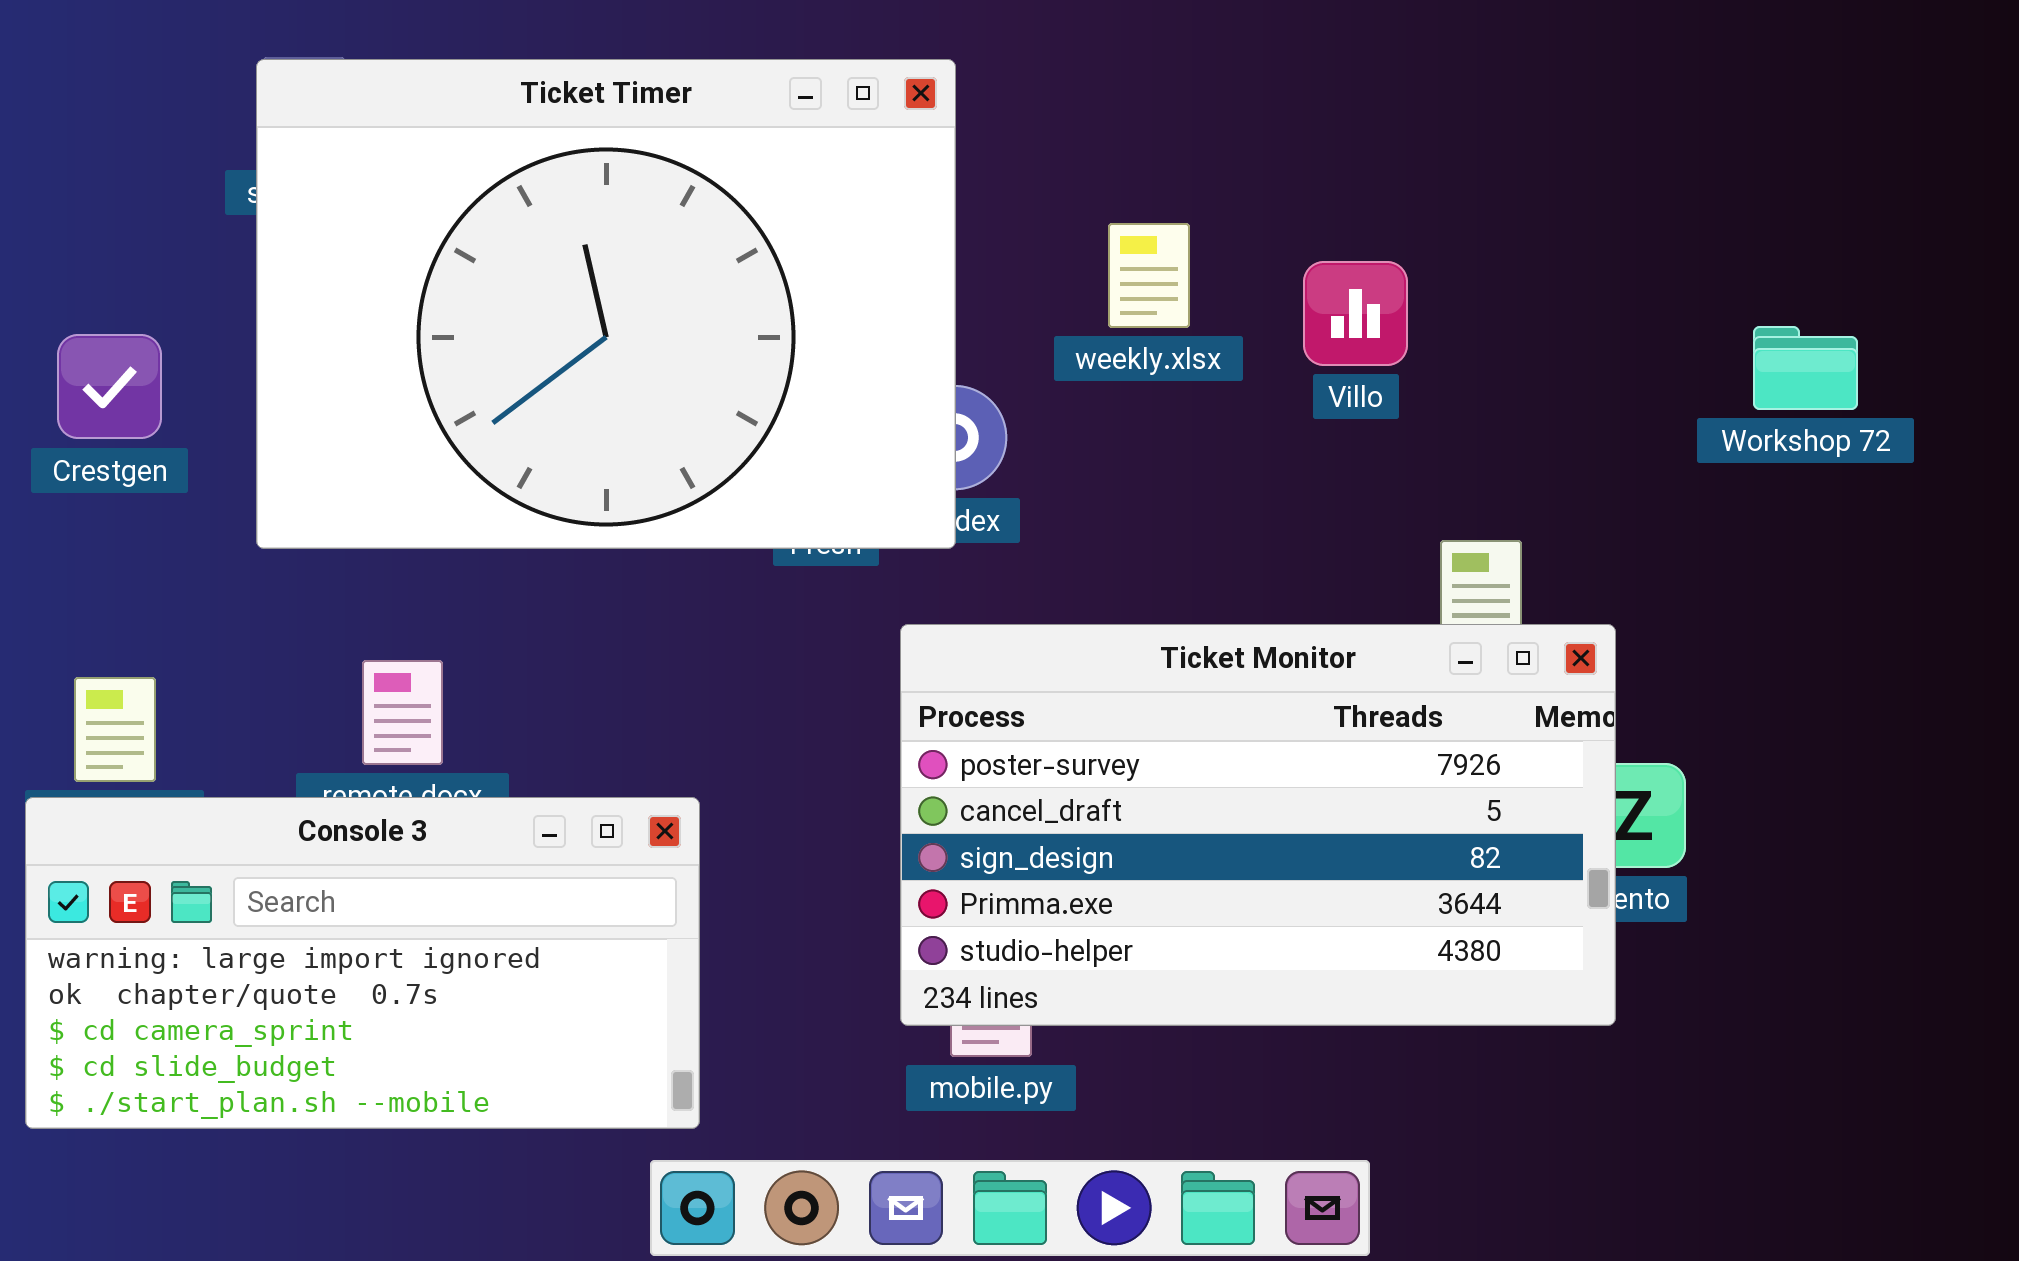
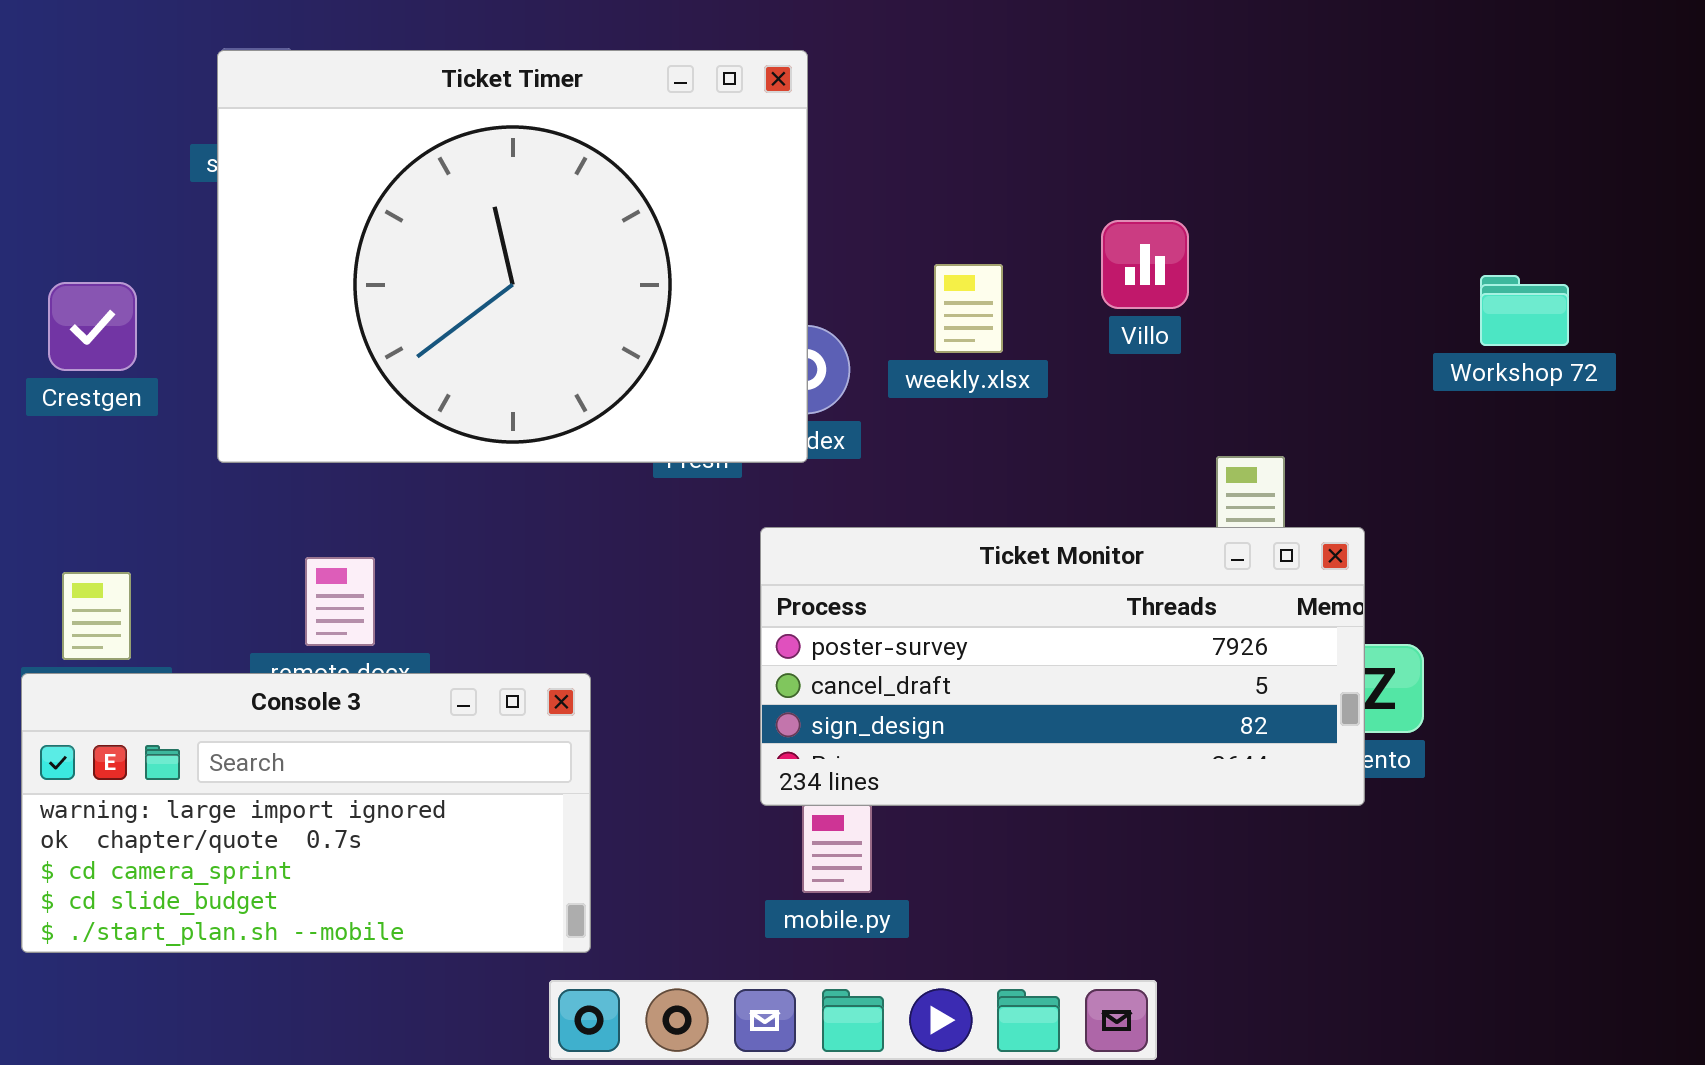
weekly.xlsx: [1108,223,1190,328] -> [934,264,1003,353], moved
Ticket Monitor: [900,624,1616,1026] -> [760,527,1365,806], resized

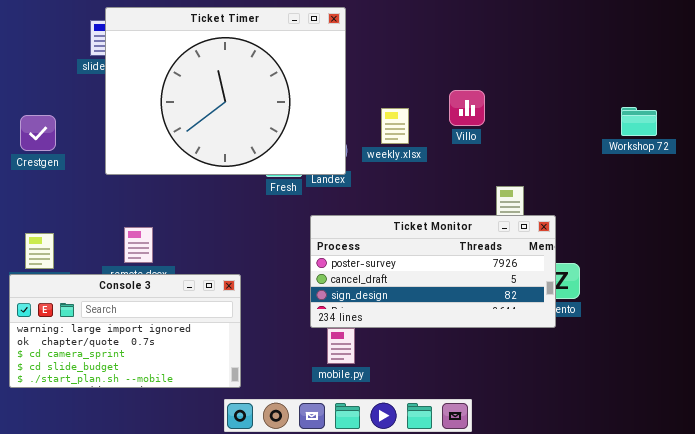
Ticket Timer: [217,50,808,463] -> [105,7,346,175], moved
Workshop 72: [1480,275,1569,346] -> [621,107,657,136], moved

